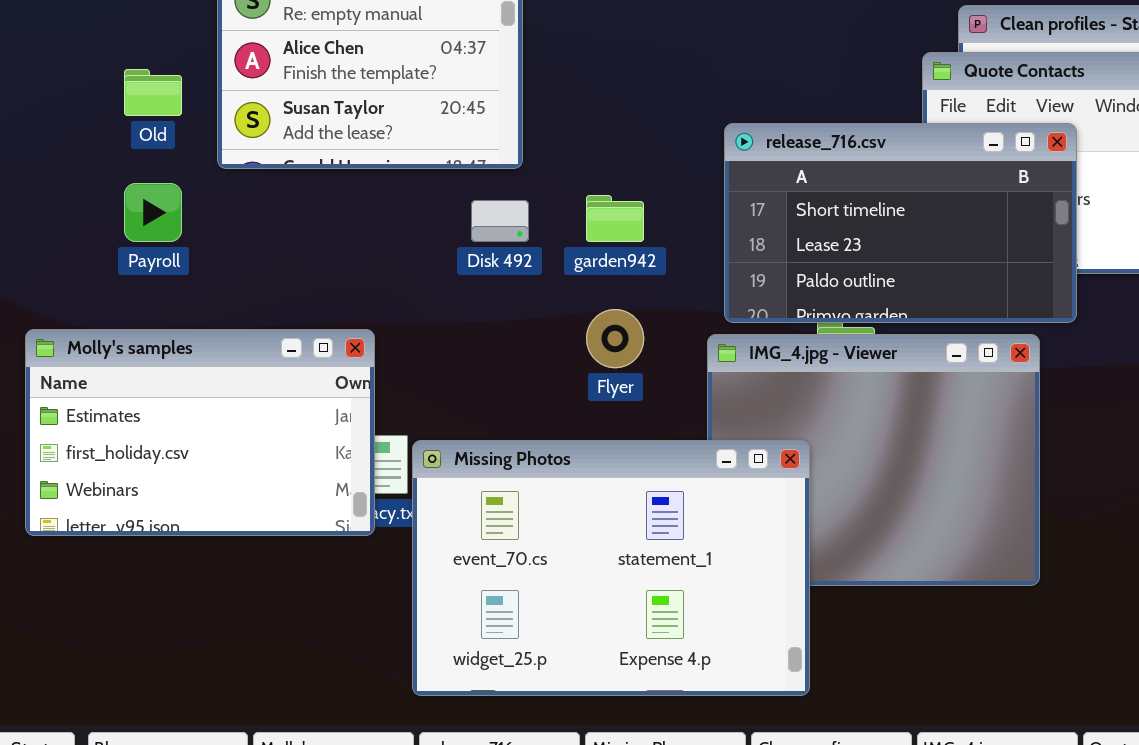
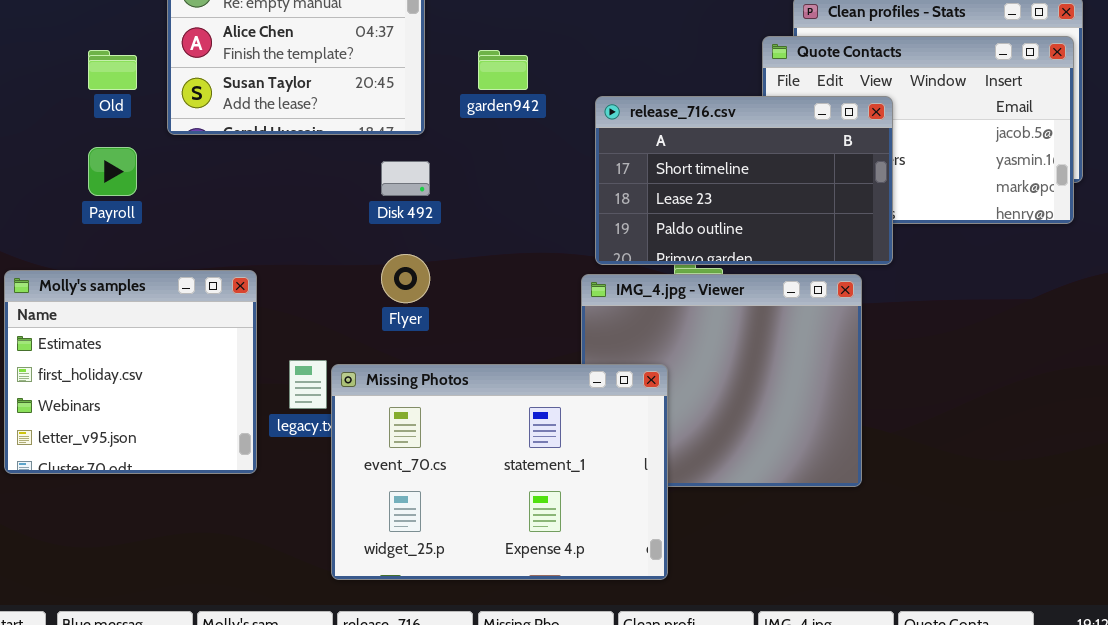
garden942: [586,195,644,242] -> [478,50,528,90], moved
Flyer: [586,309,644,368] -> [381,254,430,303], moved
Molly's samples: [25,329,375,536] -> [4,270,257,474], resized

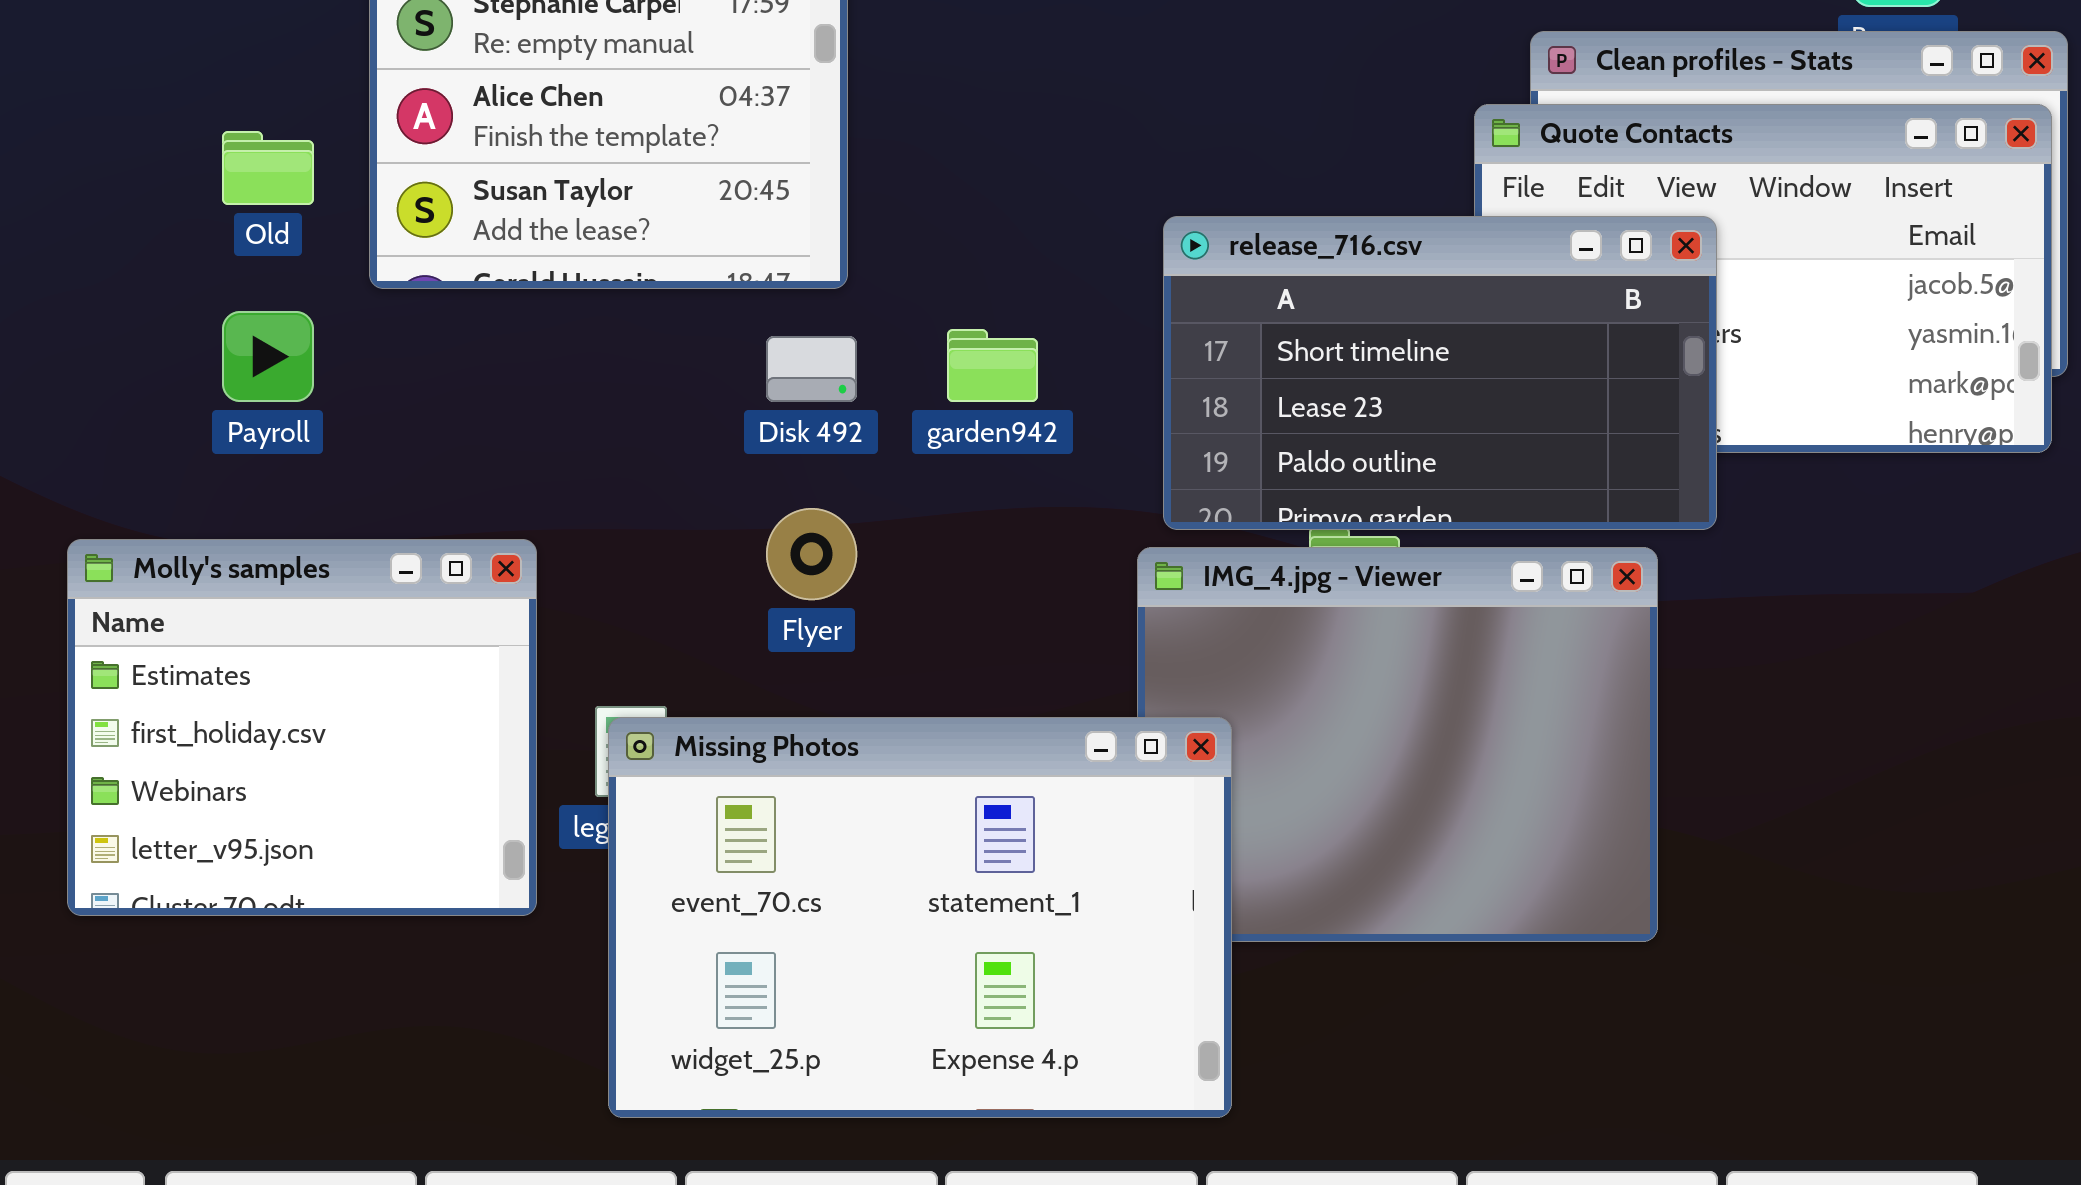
garden942: [478,50,528,90] -> [947,329,1038,402], moved
Missing Photos: [331,364,668,580] -> [608,717,1232,1118], moved

